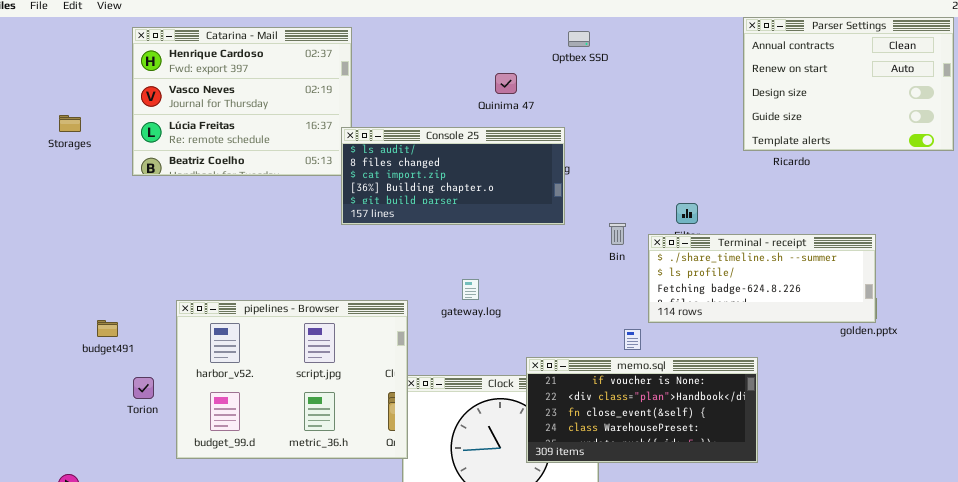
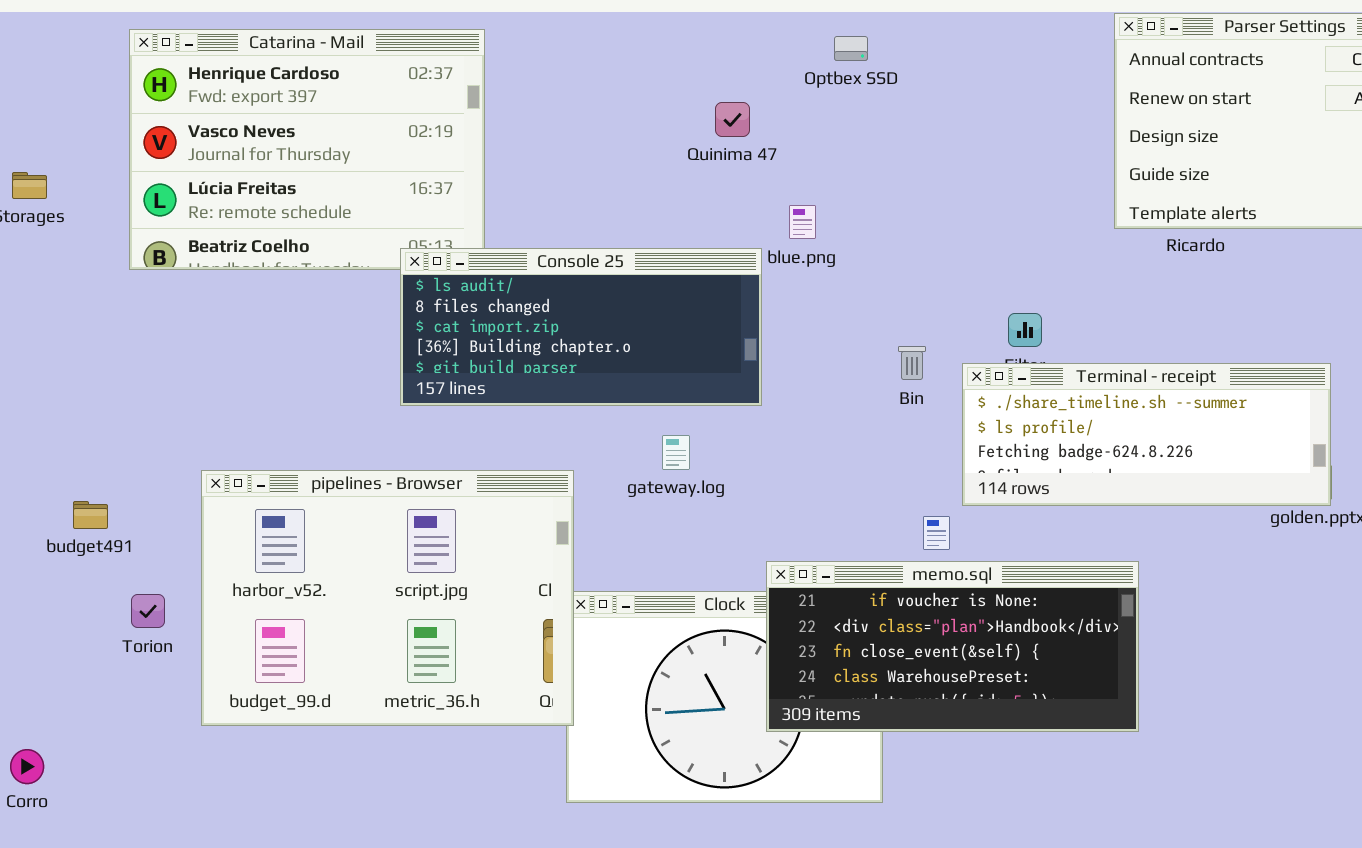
Console 25: [341,127,565,225] -> [400,248,762,406], moved

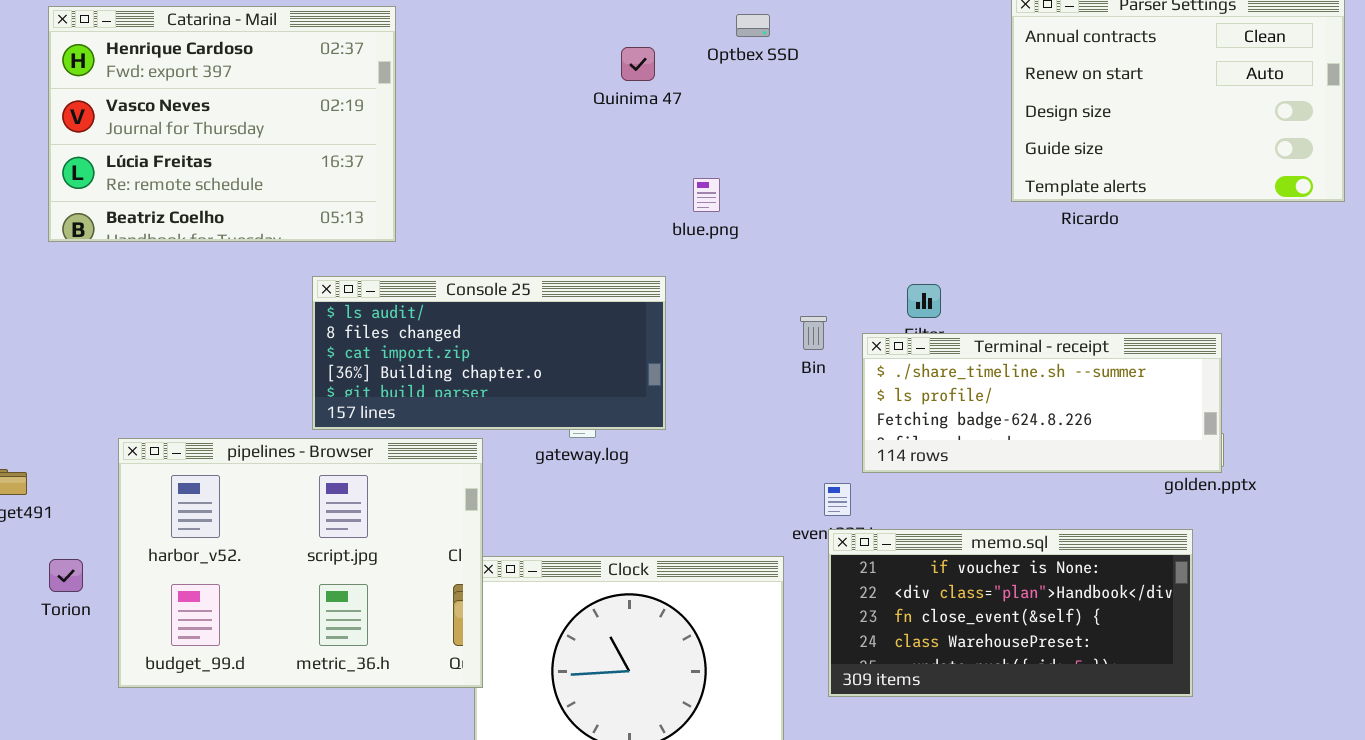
Quinima 47: [715,102,750,137] -> [621,47,655,81], moved
Console 25: [400,248,762,406] -> [312,276,666,430], moved
memo.sql: [766,561,1139,732] -> [828,529,1193,697], moved

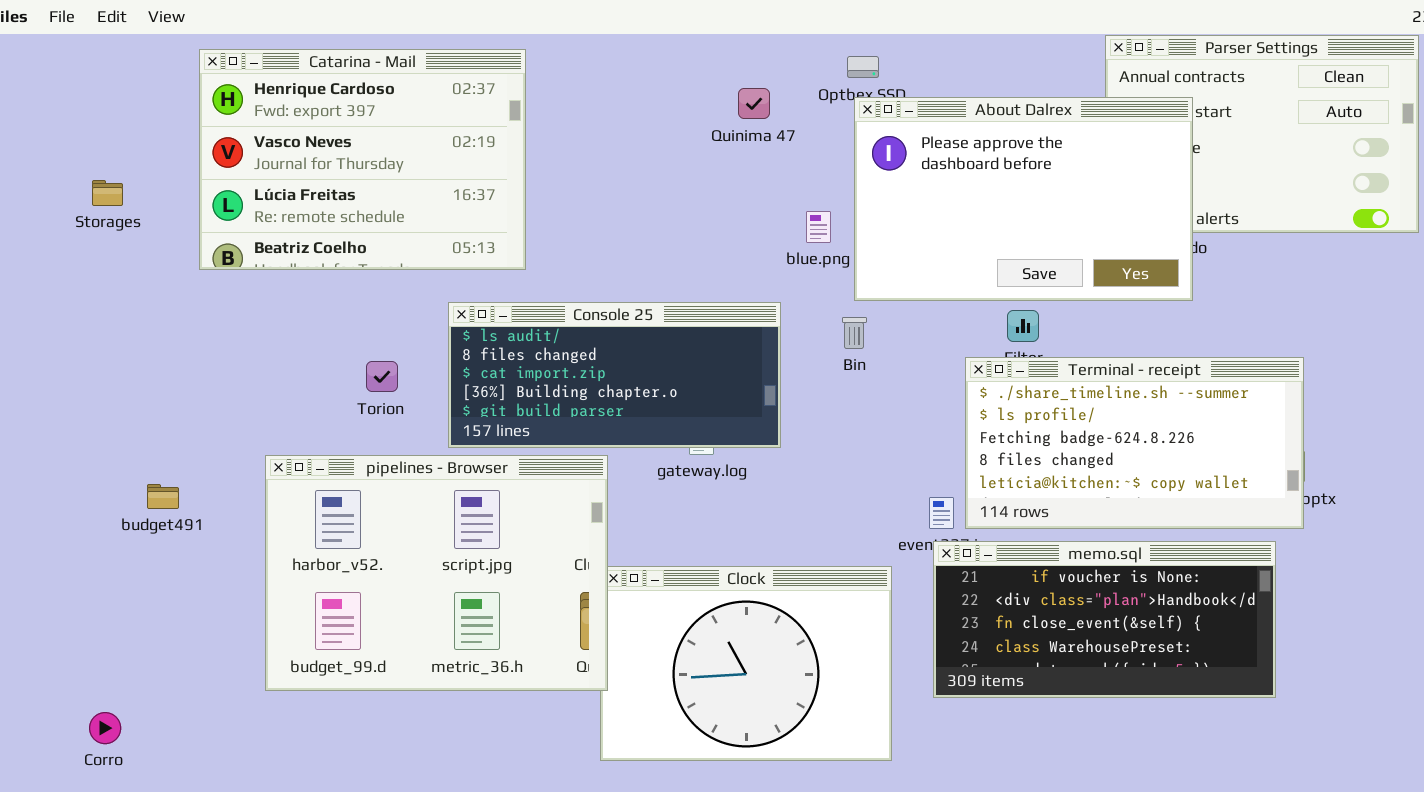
About Dalrex: none -> [854,97,1193,301], opened
Bin: [800,316,827,350] -> [842,317,867,349], moved
Terminal - receipt: [862,333,1222,473] -> [965,357,1304,529], resized
Torion: [49,559,83,592] -> [366,361,398,392], moved

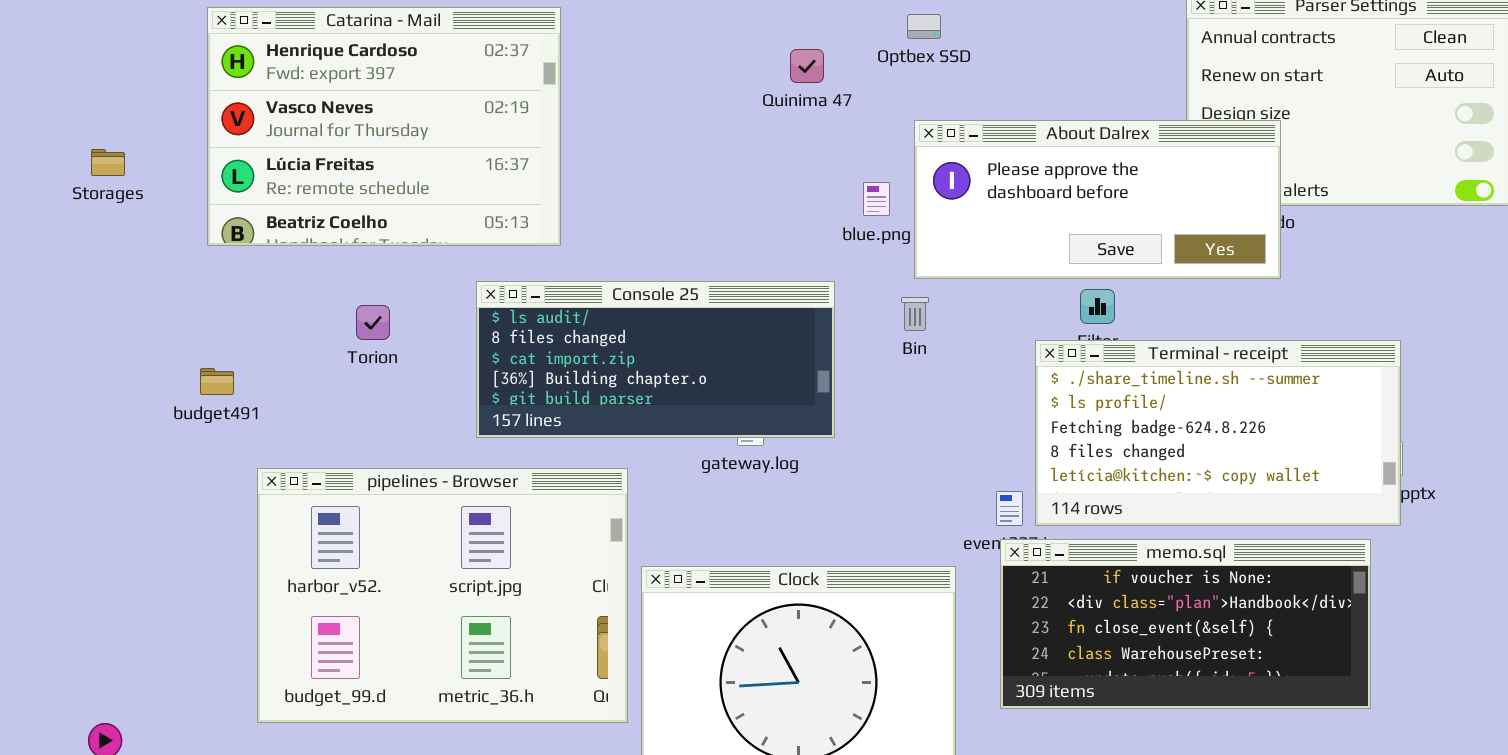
About Dalrex: [854,97,1193,301] -> [914,120,1281,279], resized
Torion: [366,361,398,392] -> [356,305,390,340], moved
pipelines - Browser: [265,455,608,691] -> [257,468,628,723], moved
budget491: [147,484,179,509] -> [200,368,234,395], moved

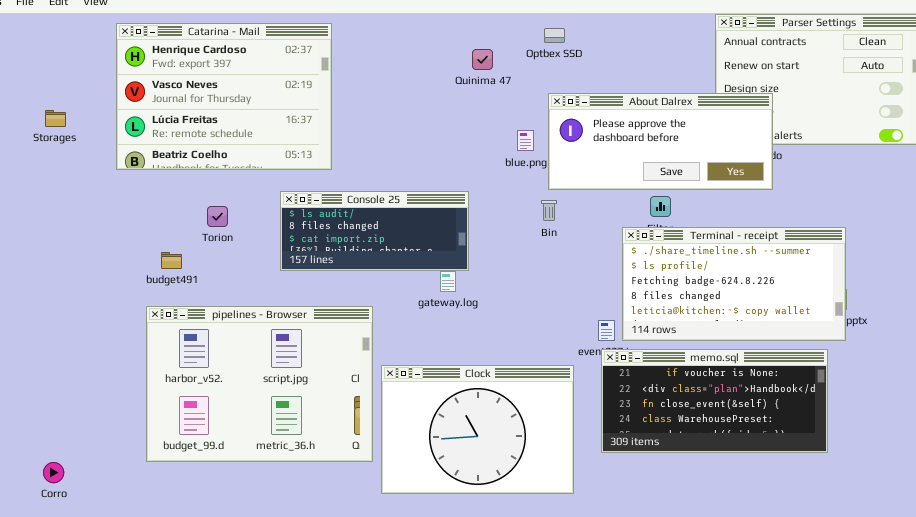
Console 25: [476,281,835,438] -> [280,191,469,271], resized
budget491: [200,368,234,395] -> [161,252,182,269], moved

